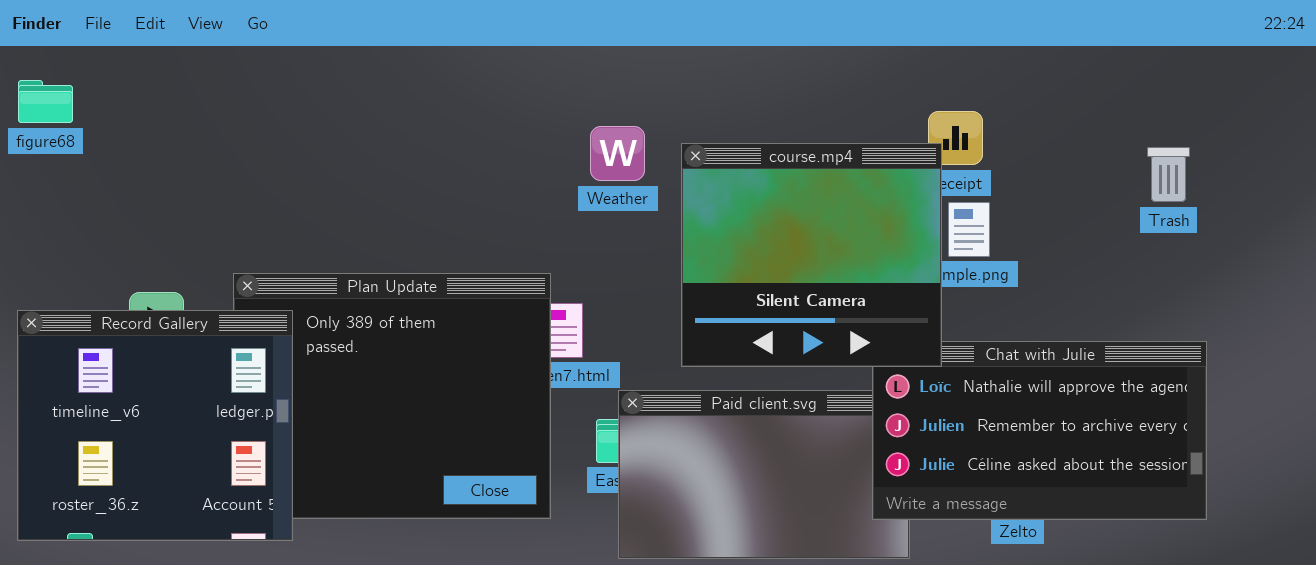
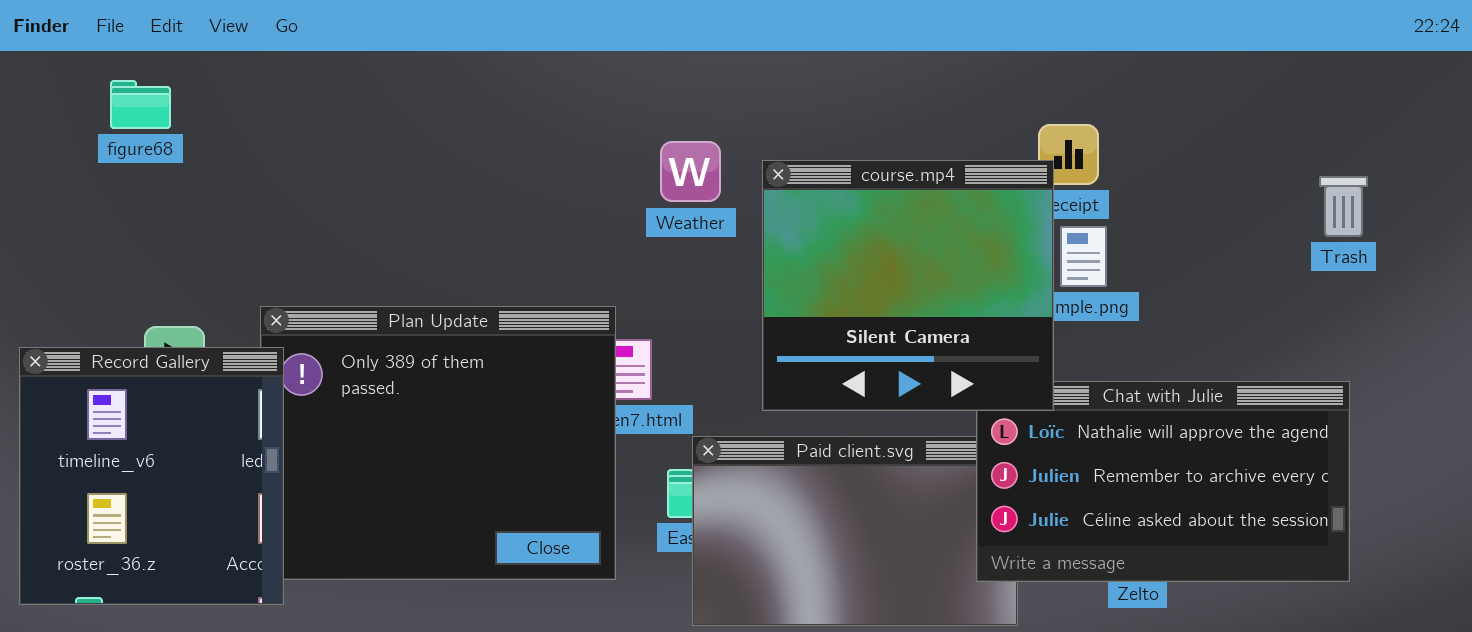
figure68: [18,80,73,123] -> [110,80,171,129], moved
Trash: [1147,147,1190,202] -> [1319,176,1368,237], moved
Record Gallery: [17,310,293,541] -> [19,347,284,605], resized

